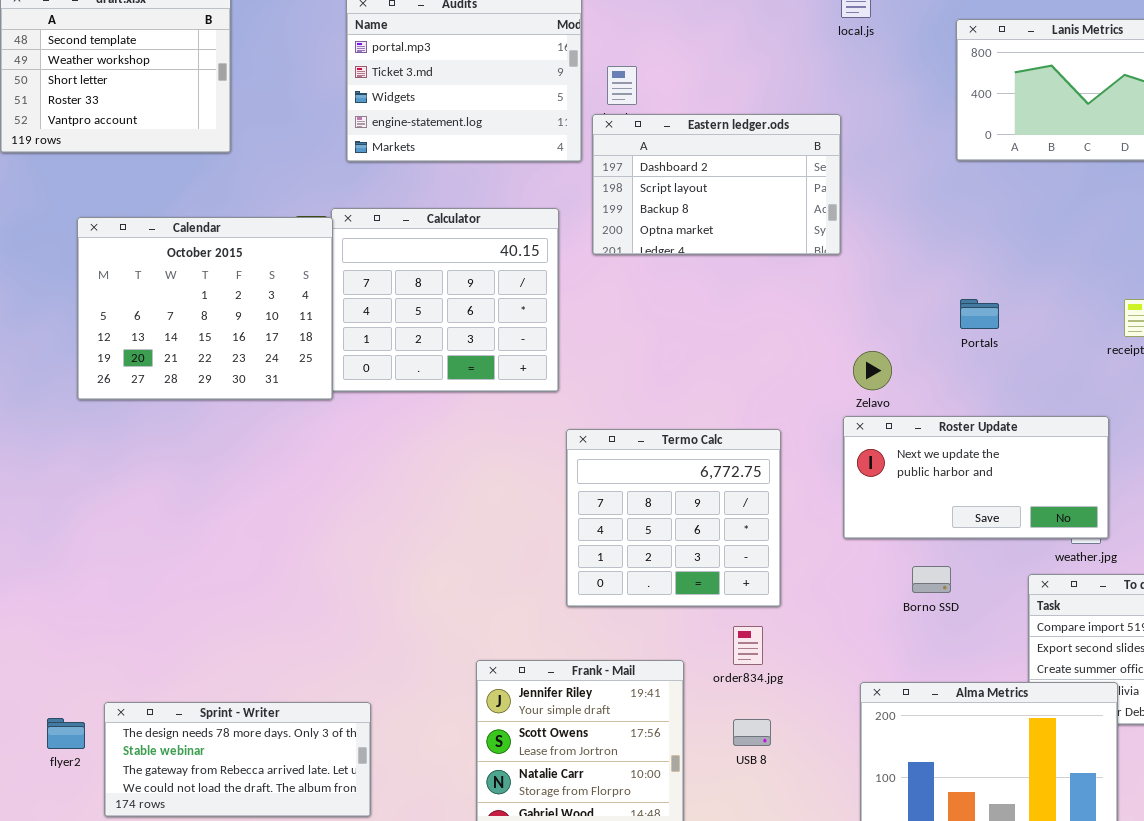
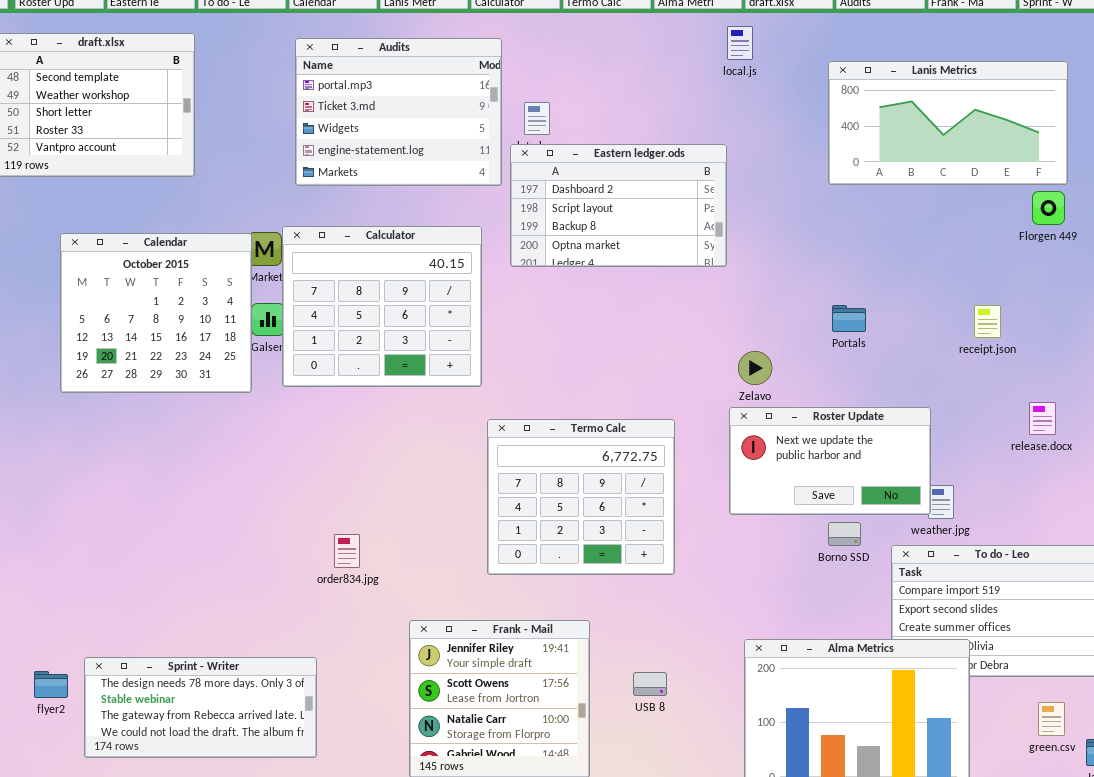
Calendar: [77,217,333,400] -> [60,233,252,393], resized
Roster Update: [843,416,1109,539] -> [729,407,931,515], resized
Borno SSD: [912,566,951,593] -> [828,522,861,546], moved
order834.jpg: [733,626,763,665] -> [334,534,360,568], moved

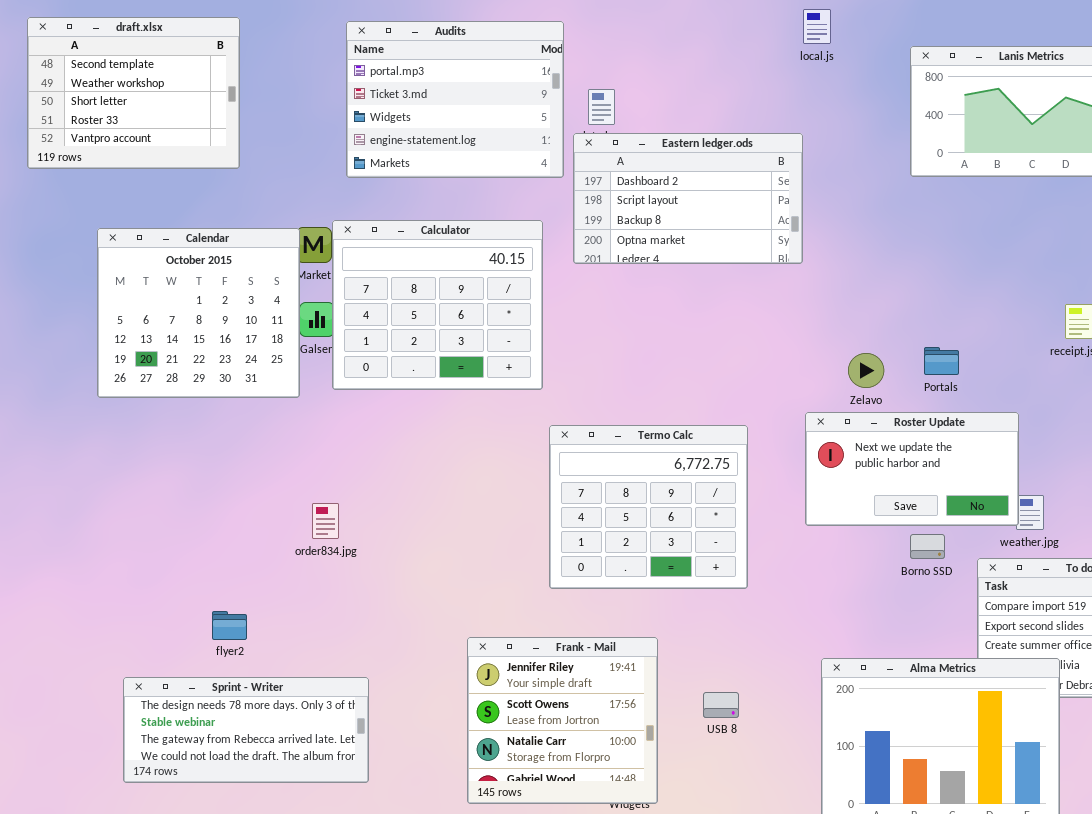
Portals: [832,305,866,332] -> [924,347,959,375], moved
Zelavo: [738,351,772,385] -> [848,353,884,388], moved
order834.jpg: [334,534,360,568] -> [312,503,339,539], moved
flyer2: [34,671,68,698] -> [212,611,247,640], moved

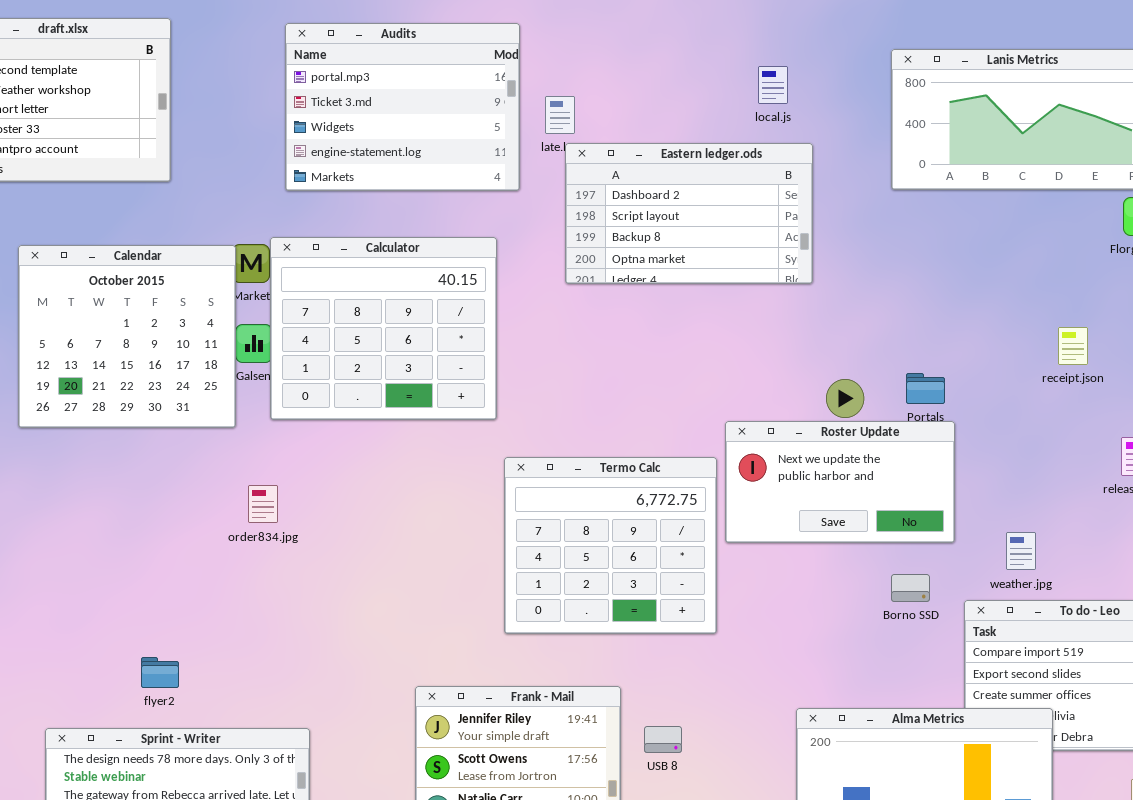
local.js: [803,9,831,44] -> [758,66,788,104], moved
Eastern ledger.ods: [573,133,803,264] -> [565,143,813,284], moved
Roster Update: [805,412,1019,526] -> [725,421,955,543], moved
order834.jpg: [312,503,339,539] -> [248,485,278,523], moved
USB 8: [703,692,739,718] -> [644,726,682,753], moved

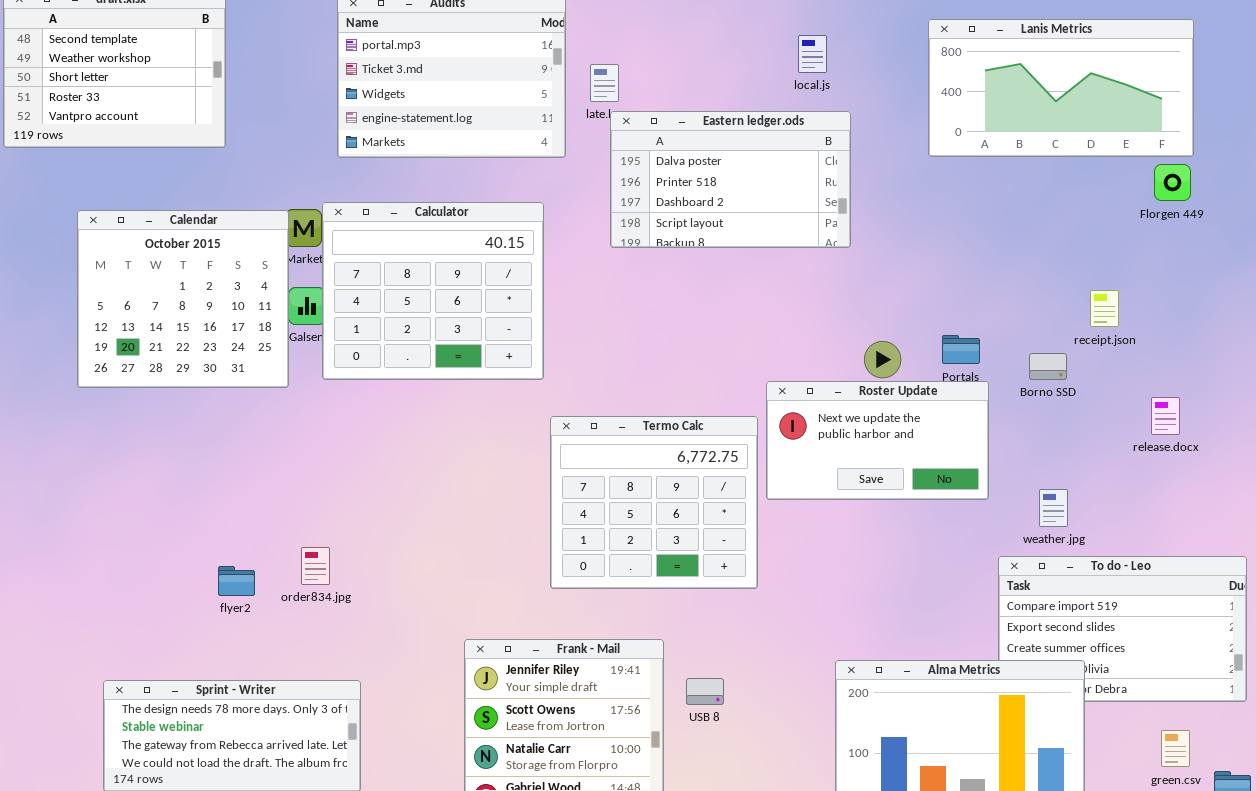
Eastern ledger.ods: [565,143,813,284] -> [610,111,851,248], scrolled up 2 rows
order834.jpg: [248,485,278,523] -> [301,547,330,585], moved
Borno SSD: [891,574,930,602] -> [1029,353,1067,380], moved
flyer2: [141,657,179,688] -> [218,566,255,596], moved

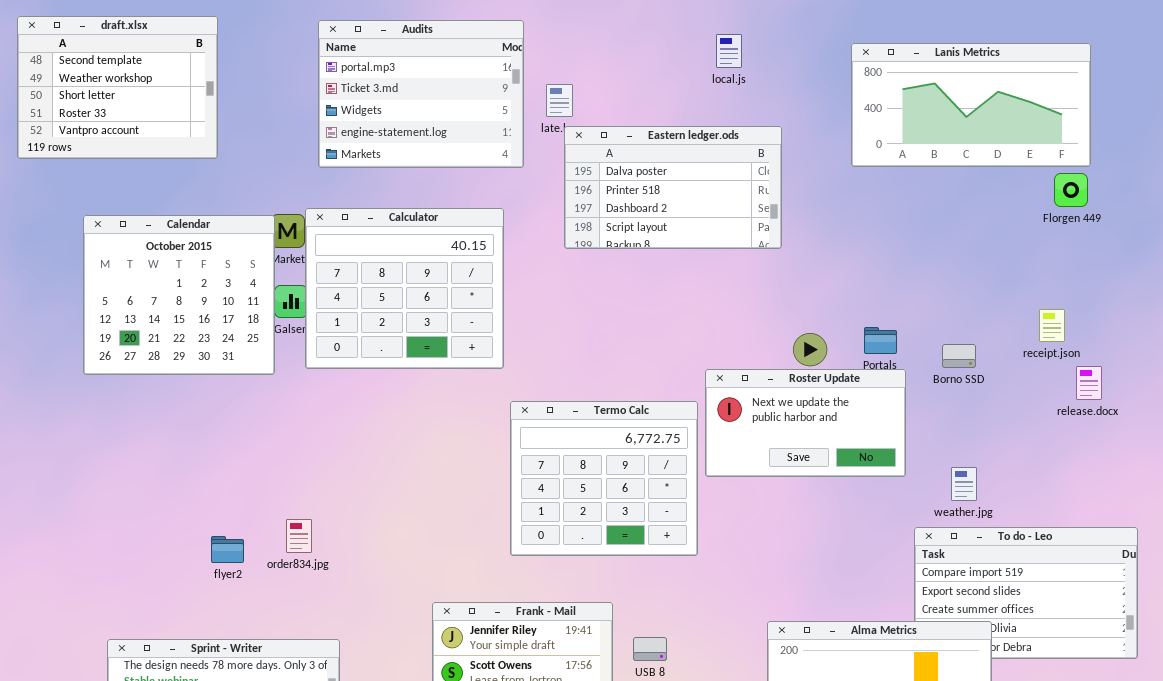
local.js: [798,35,827,73] -> [716,34,742,68], moved
receipt.json: [1090,290,1119,327] -> [1039,309,1065,342], moved
release.docx: [1151,397,1180,435] -> [1076,366,1102,400], moved

